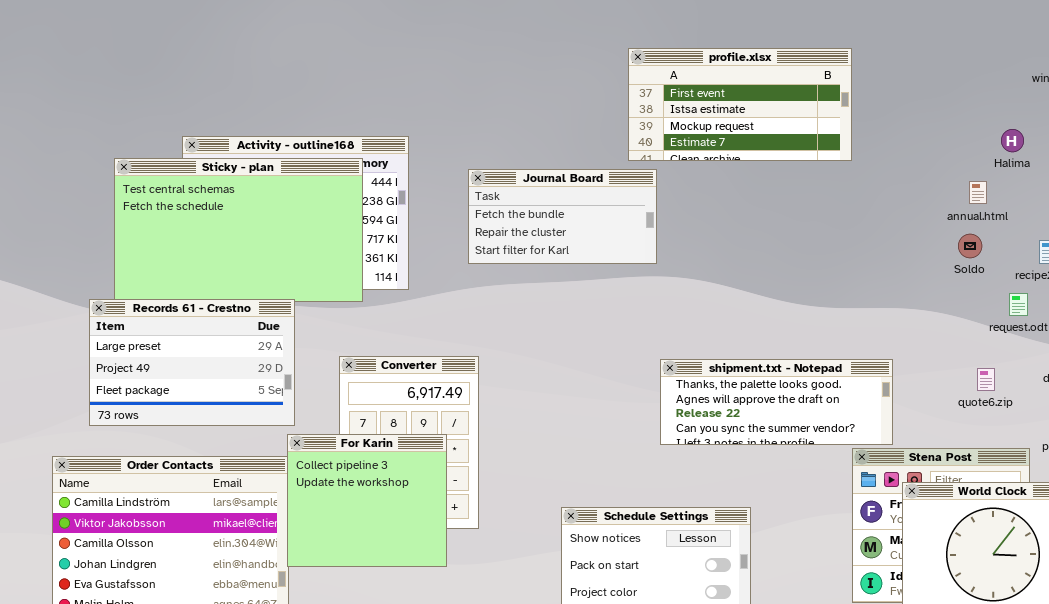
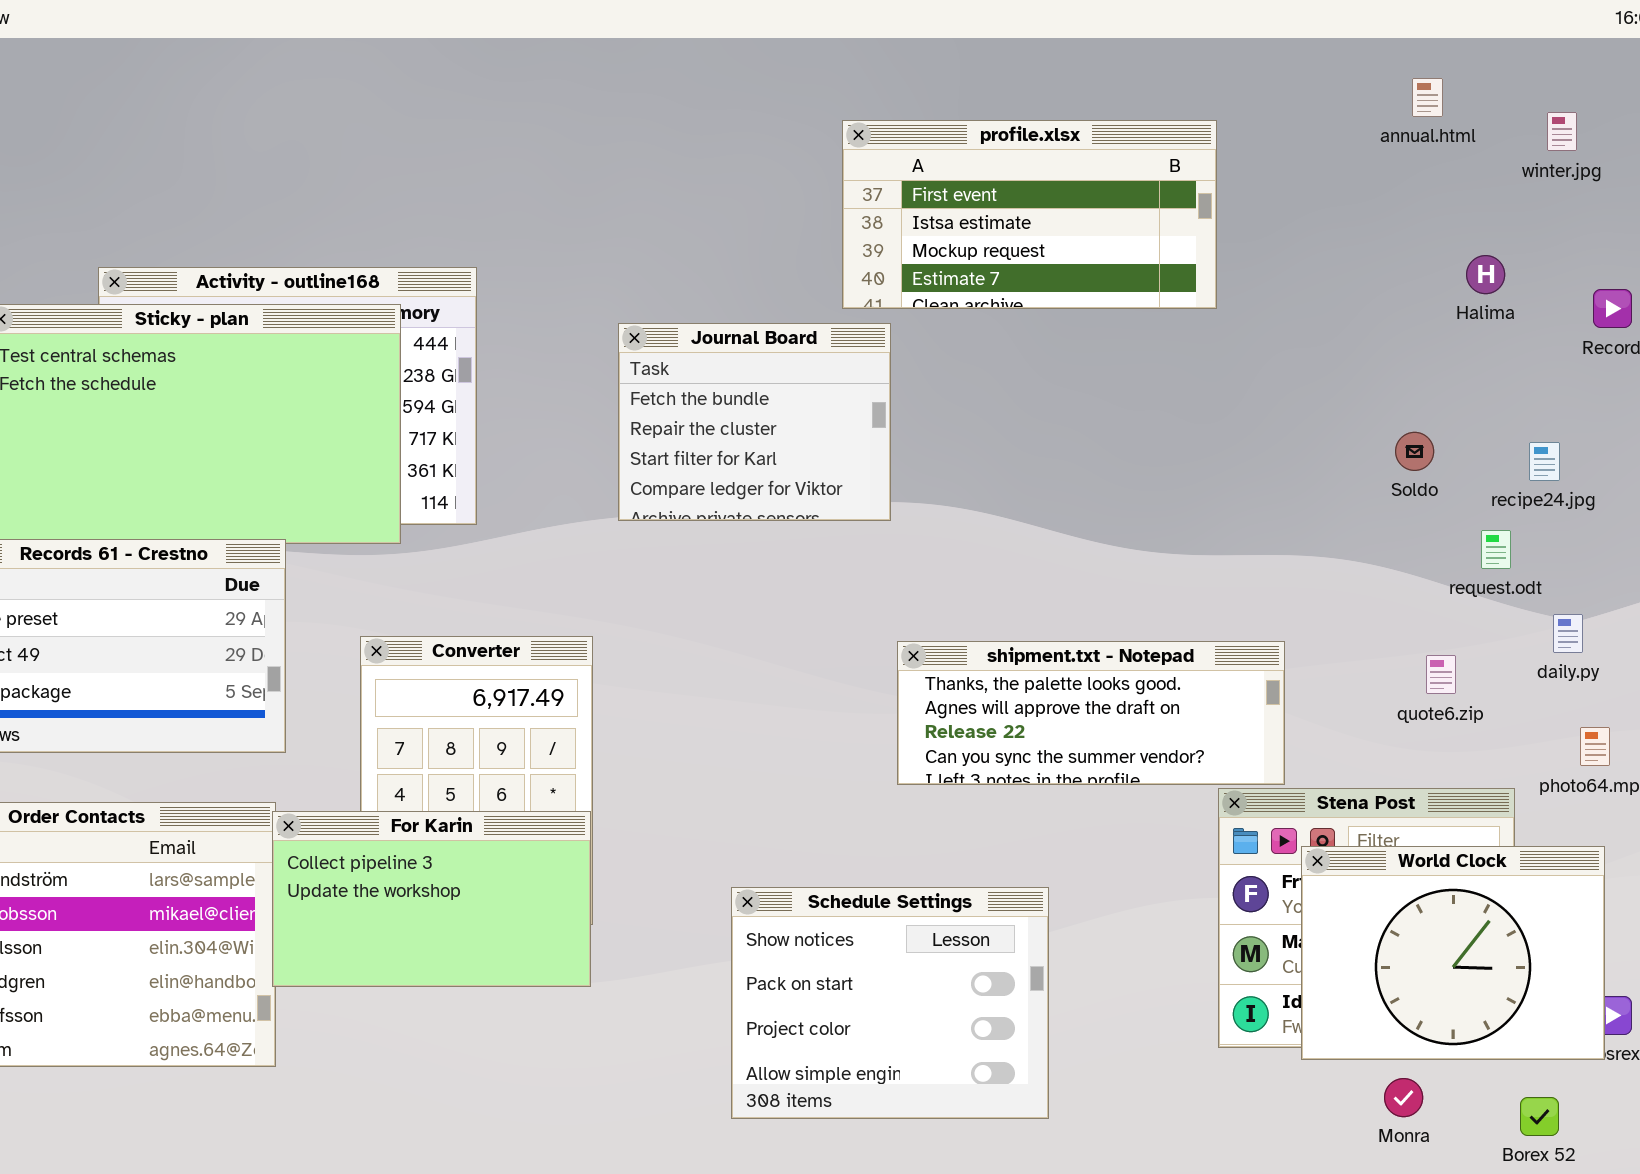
Journal Board: [468,169,657,264] -> [618,323,891,521], resized
annual.html: [969,181,987,204] -> [1412,78,1443,117], moved
For Karin: [287,434,447,567] -> [272,811,591,987], resized

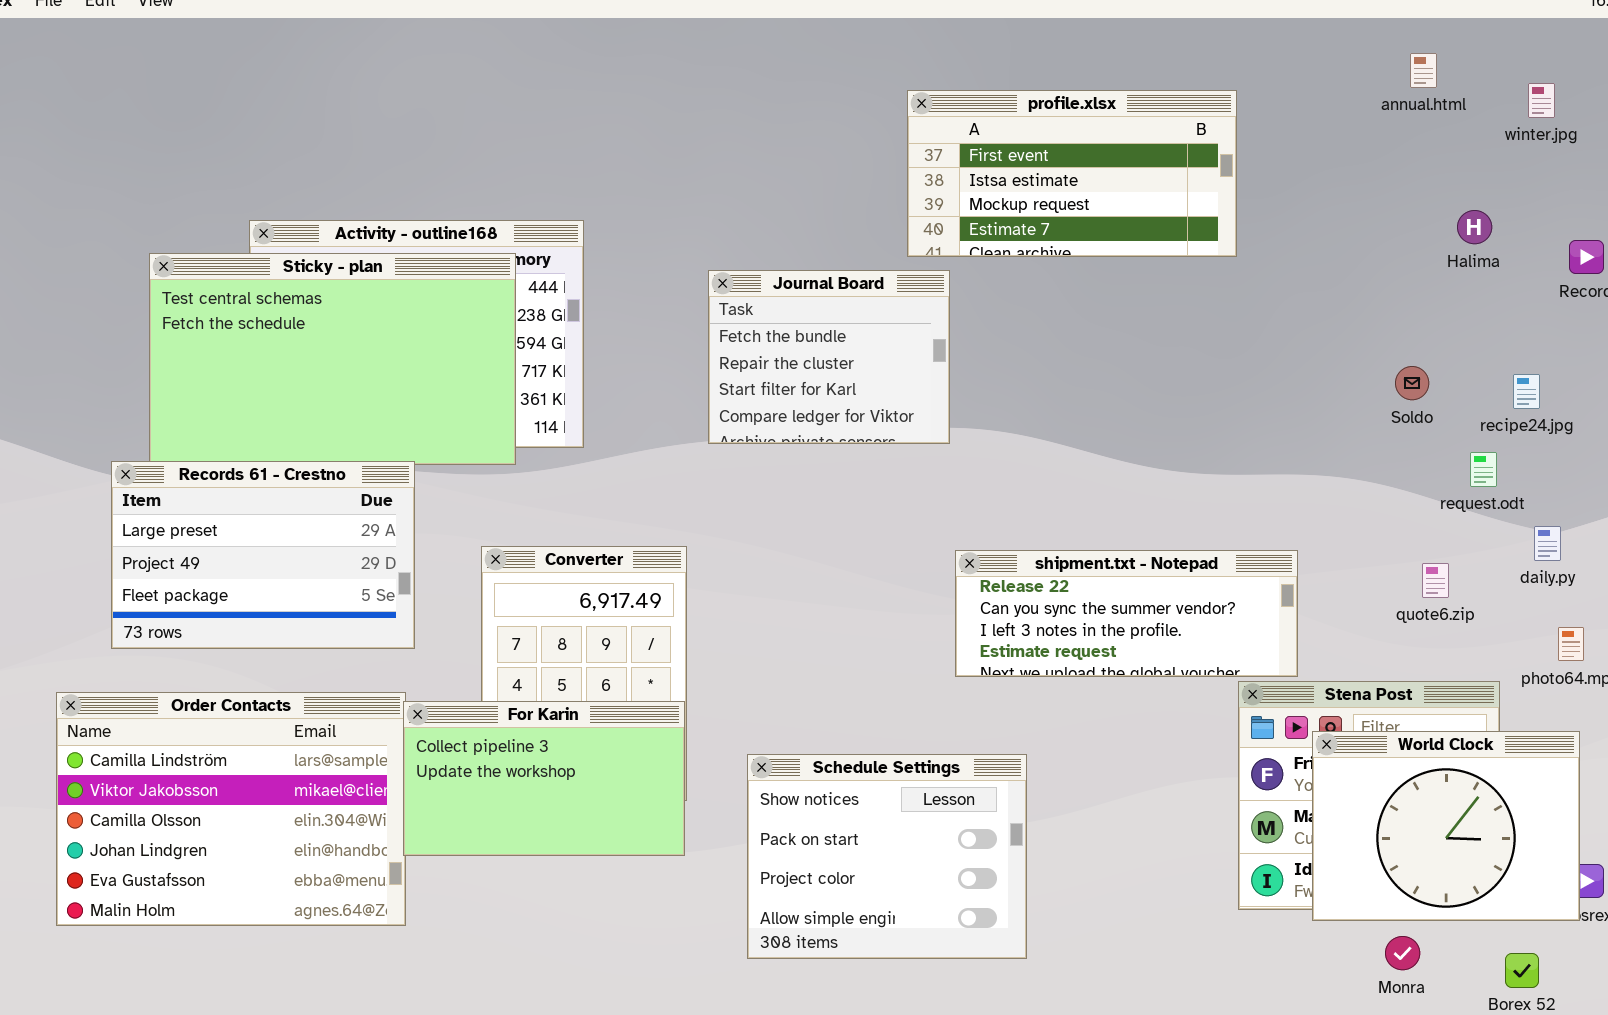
shipment.txt - Notepad: [897,641,1285,785] -> [955,550,1298,677], scrolled down 2 rows
Schedule Settings: [731,887,1049,1119] -> [747,754,1027,959], moved

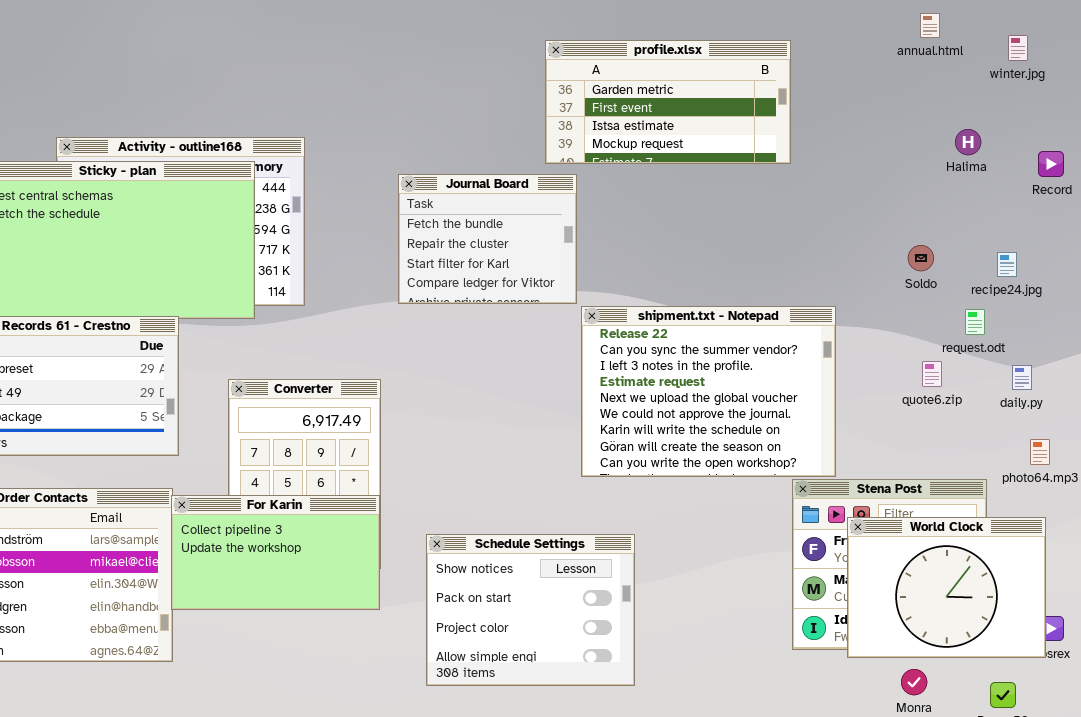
profile.xlsx: [907,90,1237,257] -> [545,40,791,164], scrolled up 1 row
shipment.txt - Notepad: [955,550,1298,677] -> [581,306,836,477], resized
quote6.zip: [1422,563,1449,598] -> [922,361,942,387], moved

